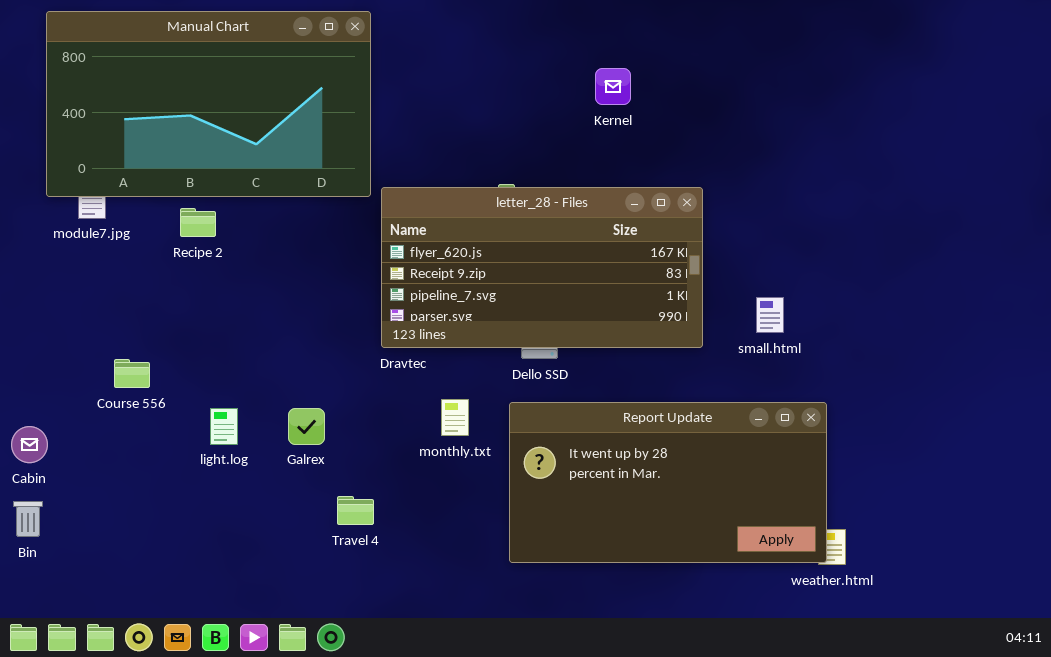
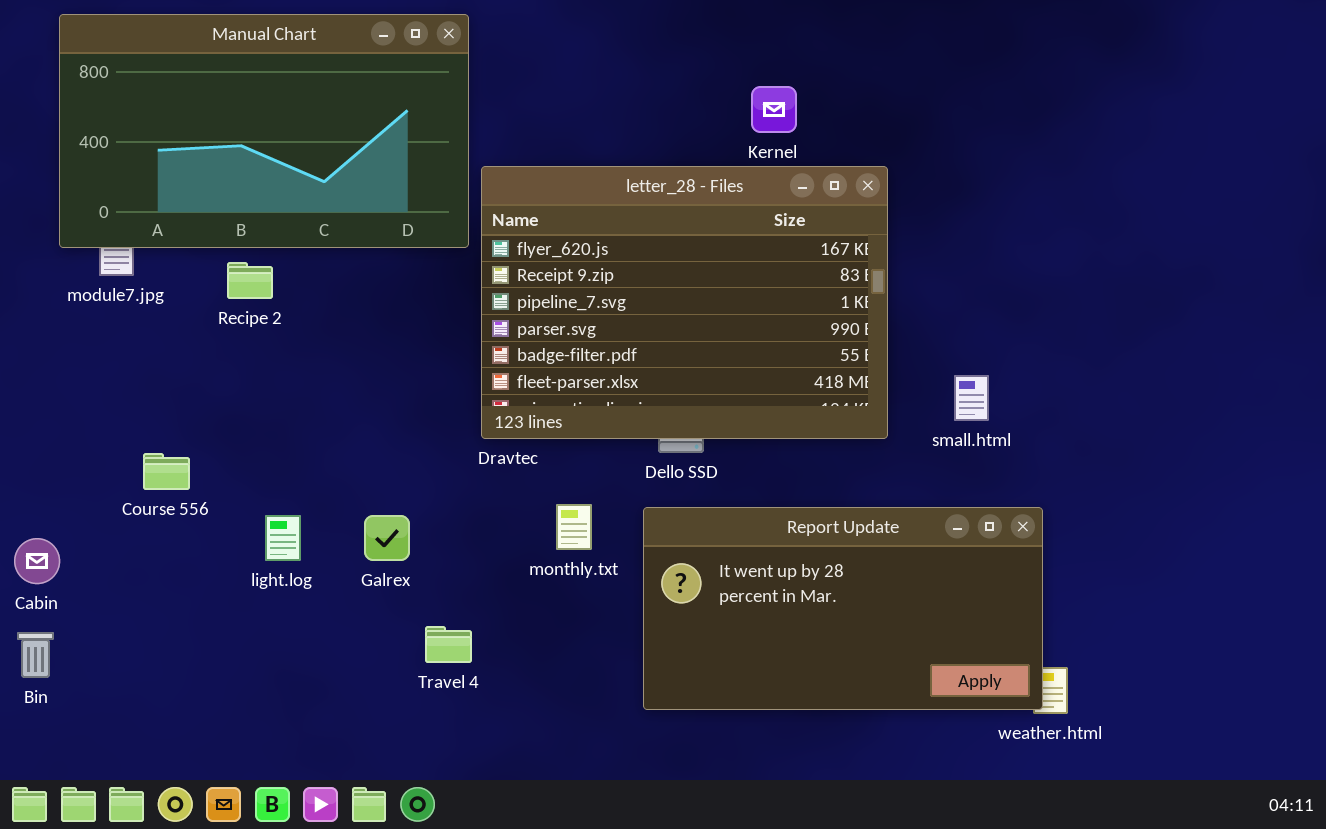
letter_28 - Files: [381,187,703,348] -> [481,166,888,439], resized

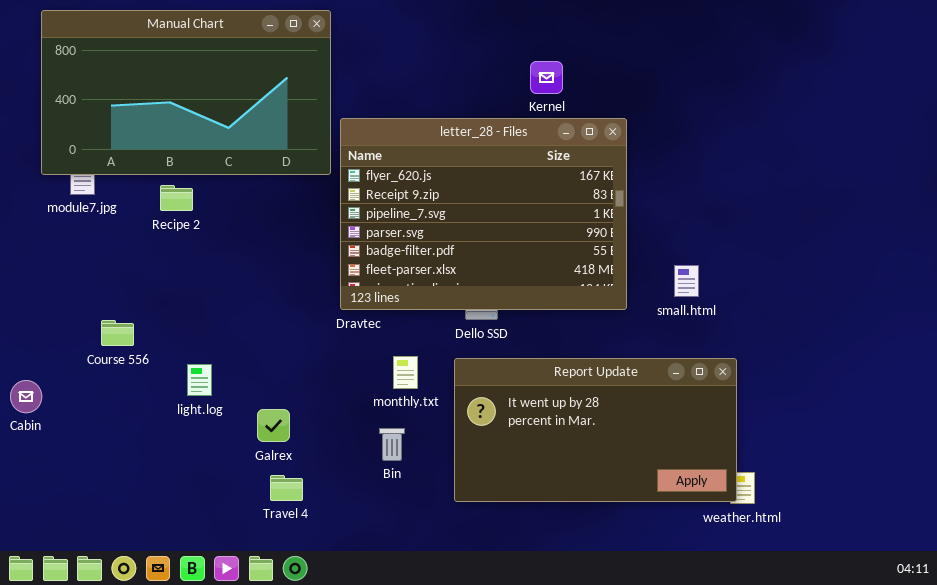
Galrex: [364,515,410,561] -> [257,409,290,442], moved
Travel 4: [425,626,472,663] -> [270,475,303,501], moved
Bin: [17,632,54,678] -> [379,428,405,461], moved

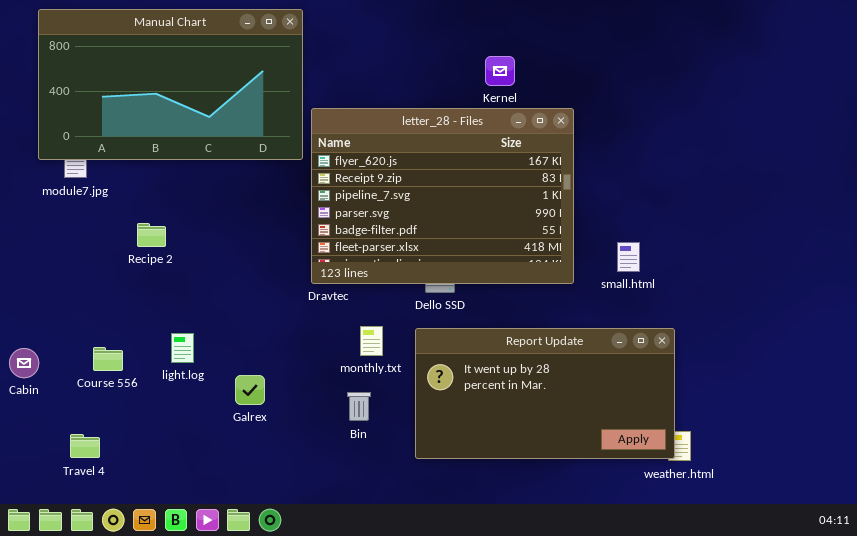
Recipe 2: [160,185,193,211] -> [137,223,166,247], moved
Course 556: [101,320,134,346] -> [93,347,123,371], moved
Travel 4: [270,475,303,501] -> [70,434,100,458], moved

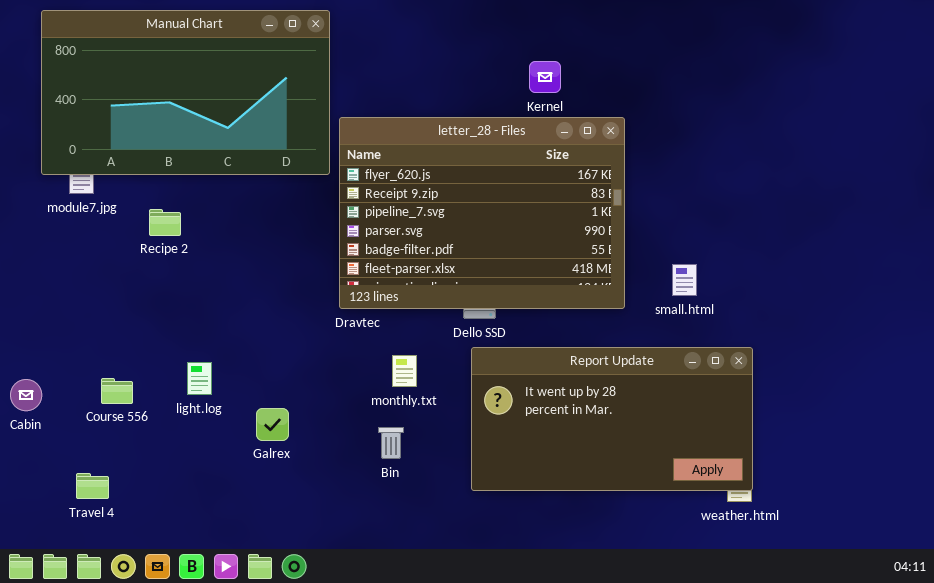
Recipe 2: [137,223,166,247] -> [149,209,181,236], moved
Report Update: [415,328,675,459] -> [471,347,753,491], moved

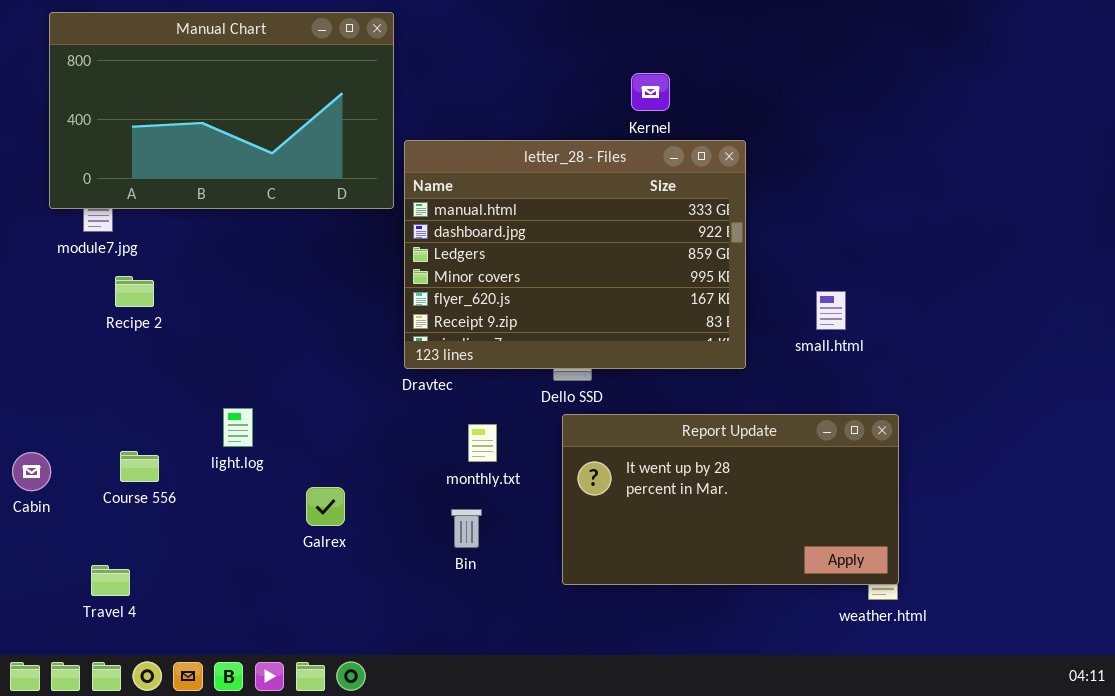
letter_28 - Files: [339,117,625,309] -> [404,140,746,369], scrolled up 4 rows
Recipe 2: [149,209,181,236] -> [115,276,154,307], moved
small.html: [672,264,697,296] -> [816,291,846,330], moved
light.log: [187,362,212,395] -> [223,408,253,447], moved

